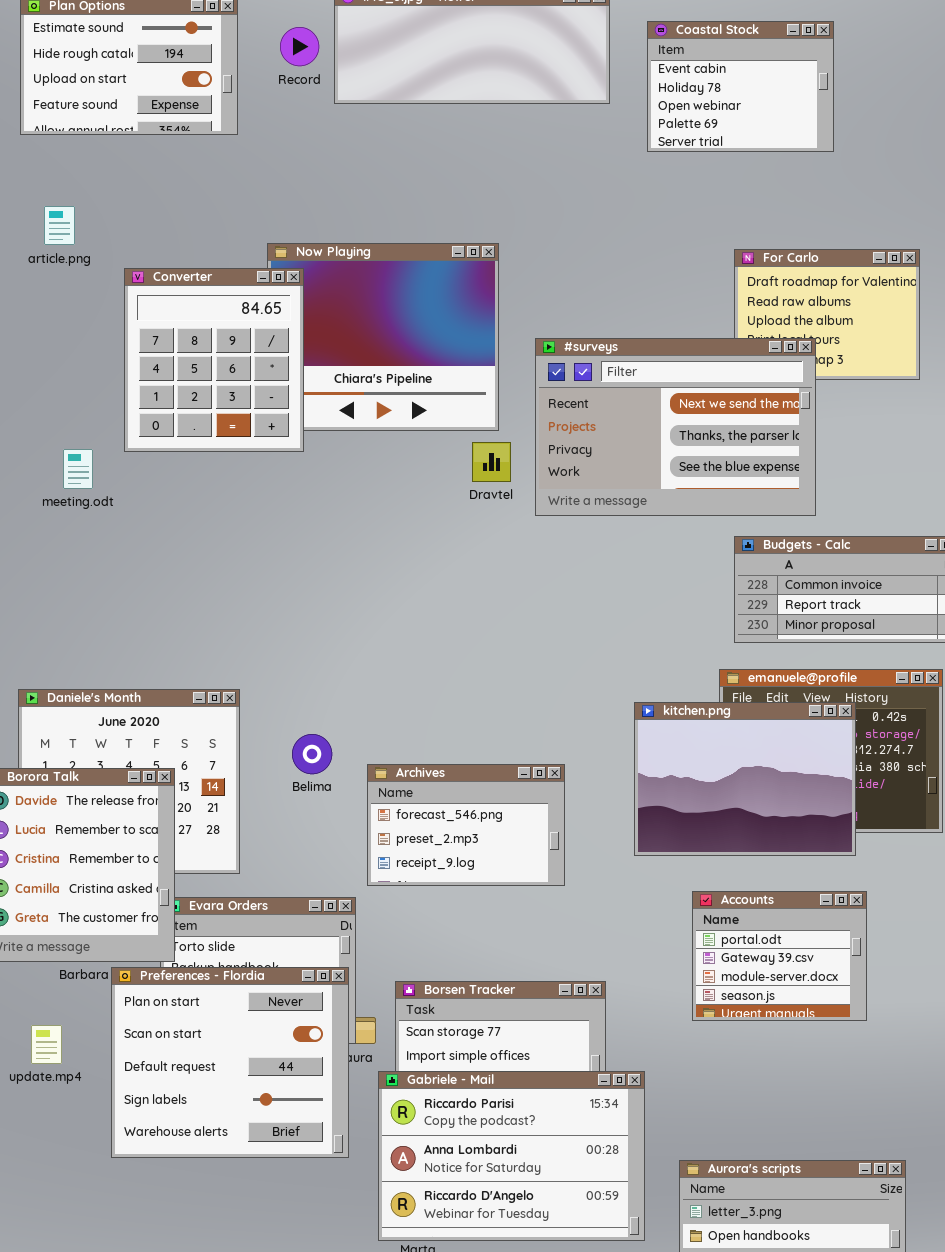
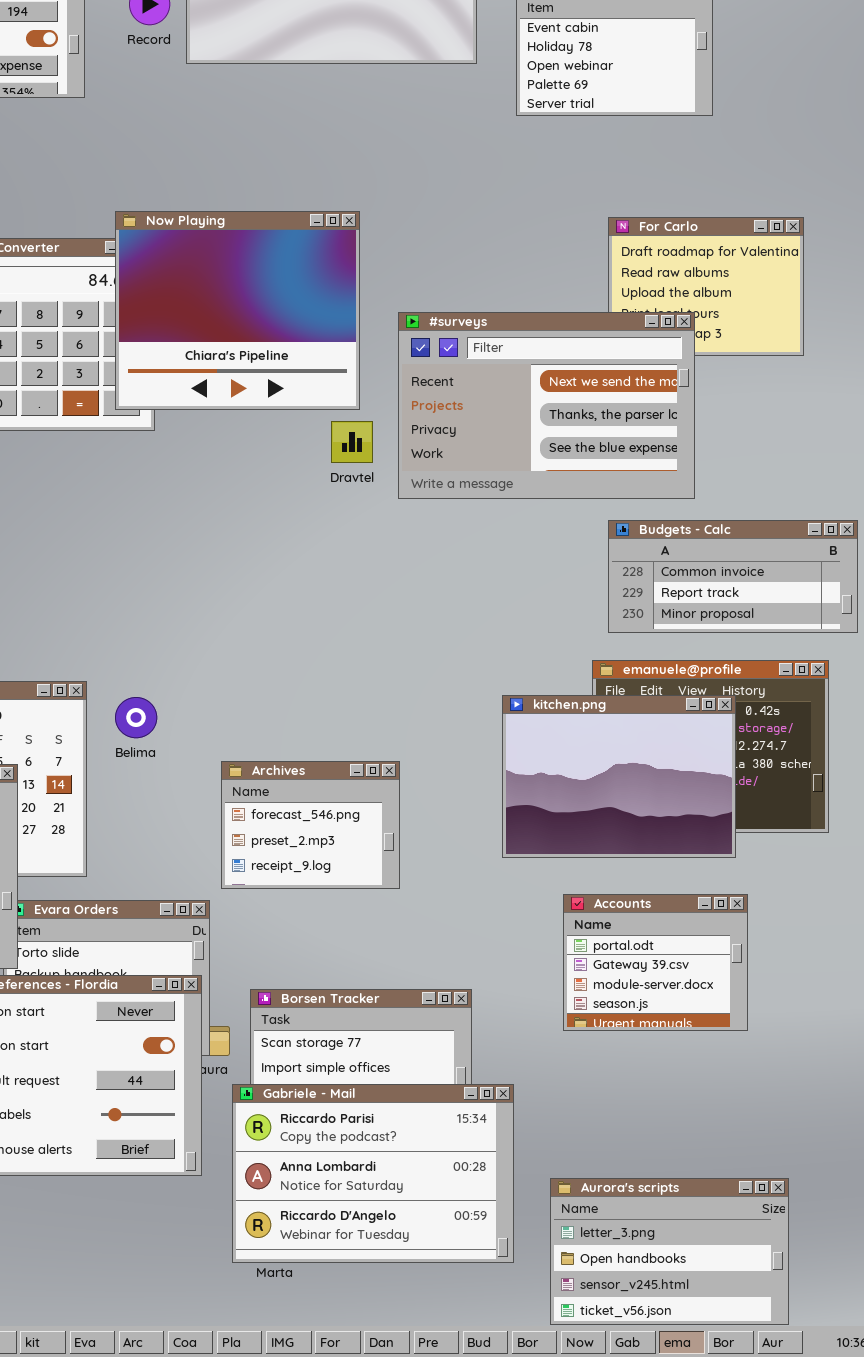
Now Playing: [267,243,499,431] -> [115,211,360,410], raised
Belima: [292,734,332,774] -> [115,697,157,738], moved
Archives: [367,764,565,886] -> [221,761,400,889], resized

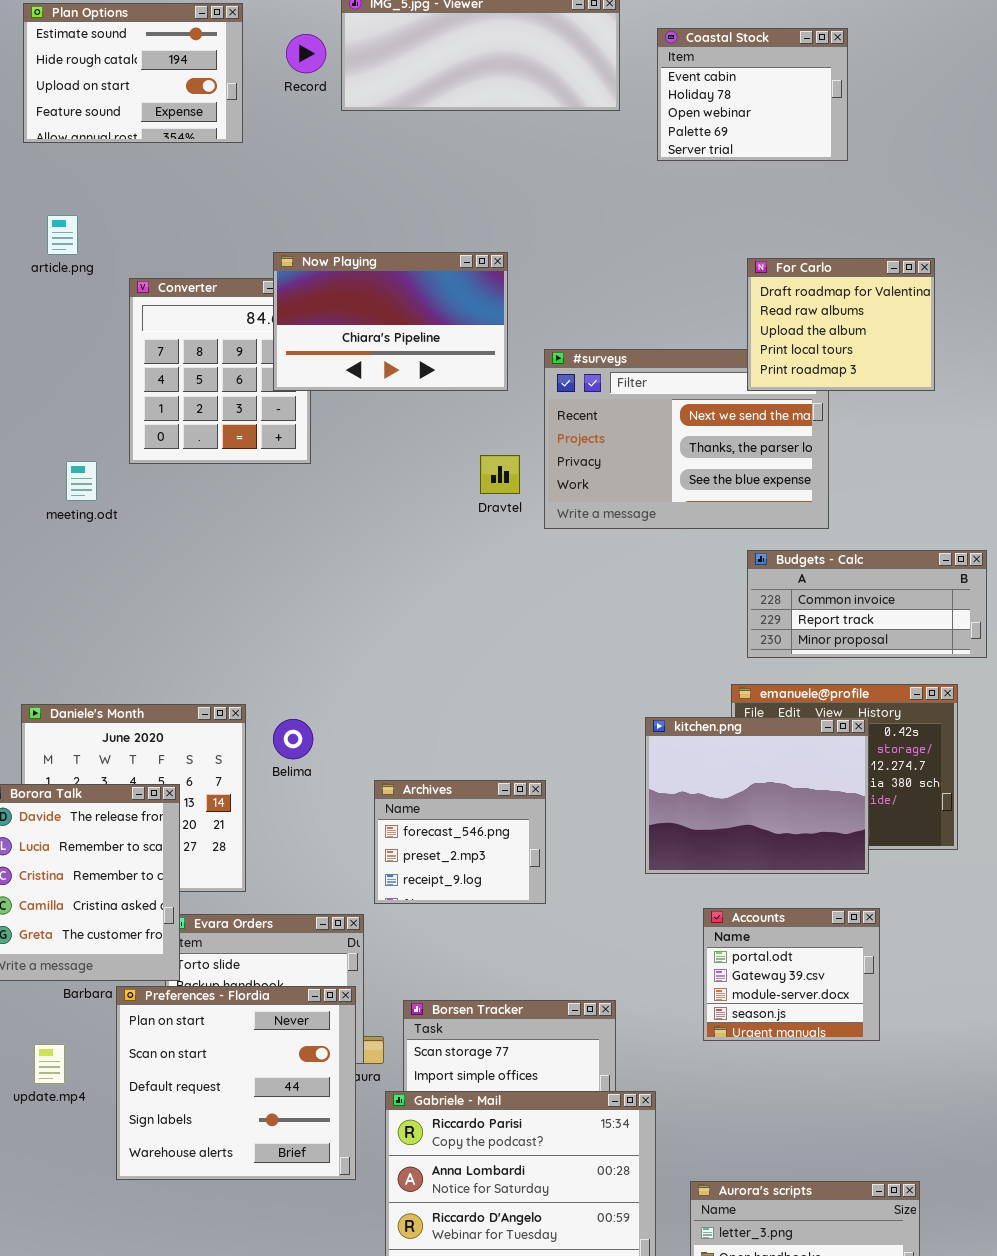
Now Playing: [115,211,360,410] -> [273,252,508,391], resized
For Carlo: [608,217,804,356] -> [747,258,935,391], raised

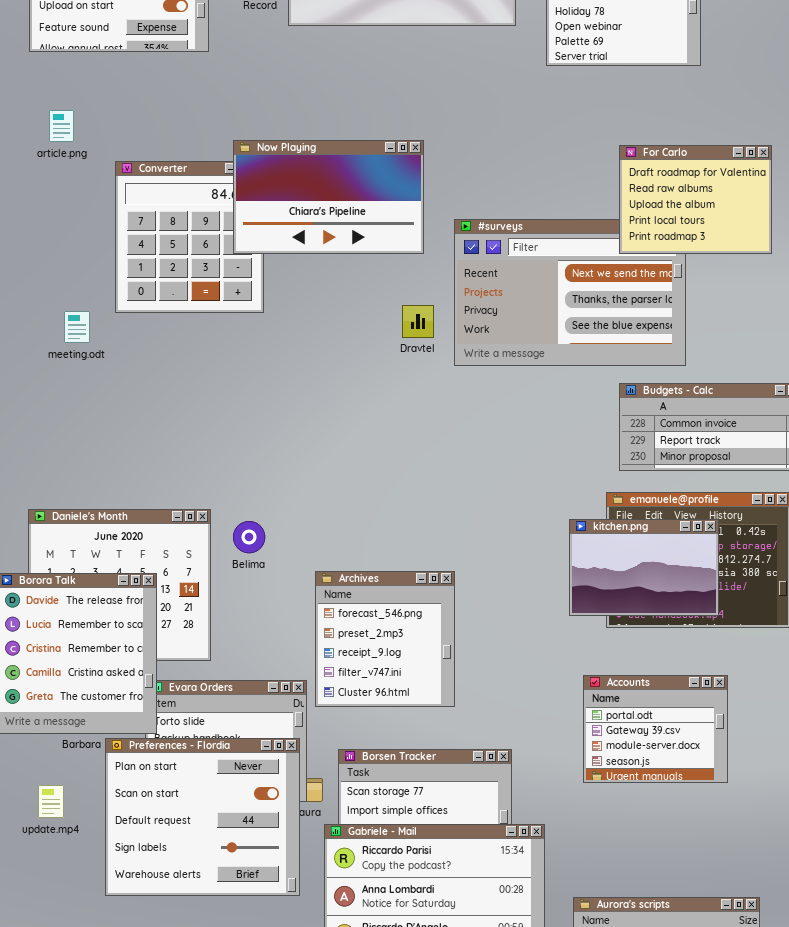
kitchen.png: [645,717,869,874] -> [569,519,719,616], resized
Archives: [374,780,546,904] -> [315,571,455,707], resized

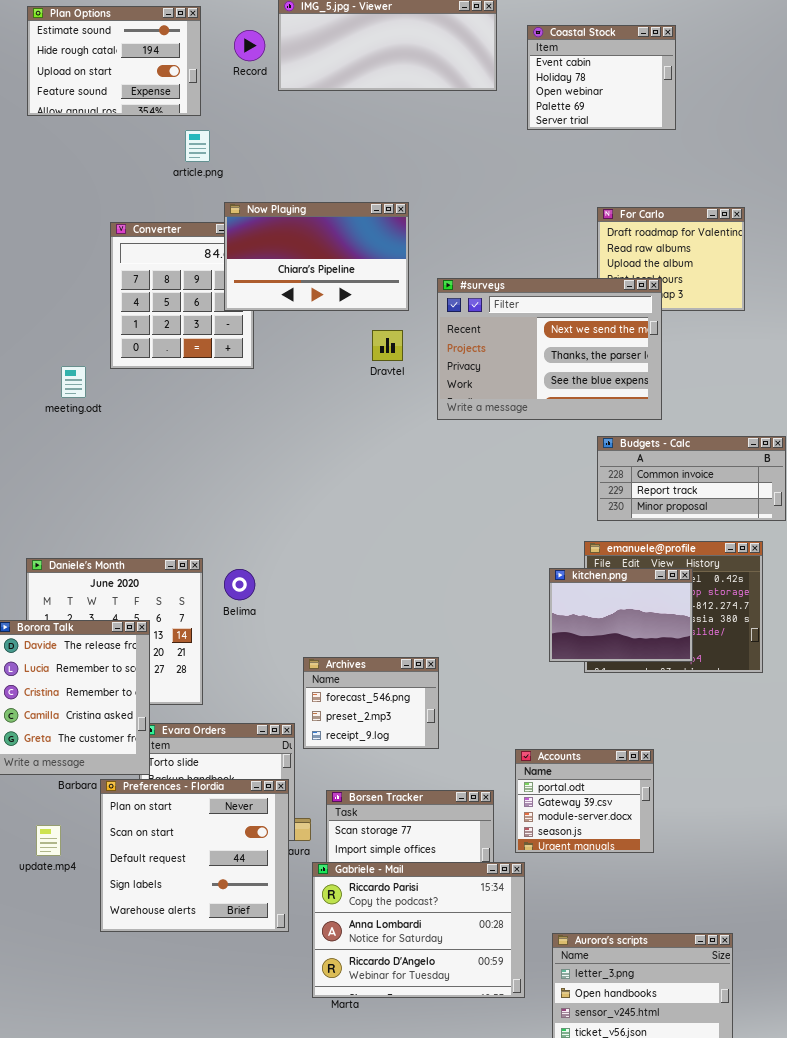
article.png: [49,110,74,142] -> [185,130,210,162], moved
#surveys: [454,219,686,366] -> [437,278,662,420], raised
Dravtel: [402,305,434,338] -> [372,330,403,361], moved
Archives: [315,571,455,707] -> [303,657,439,749], resized
Accounts: [583,675,728,783] -> [515,749,654,853], moved

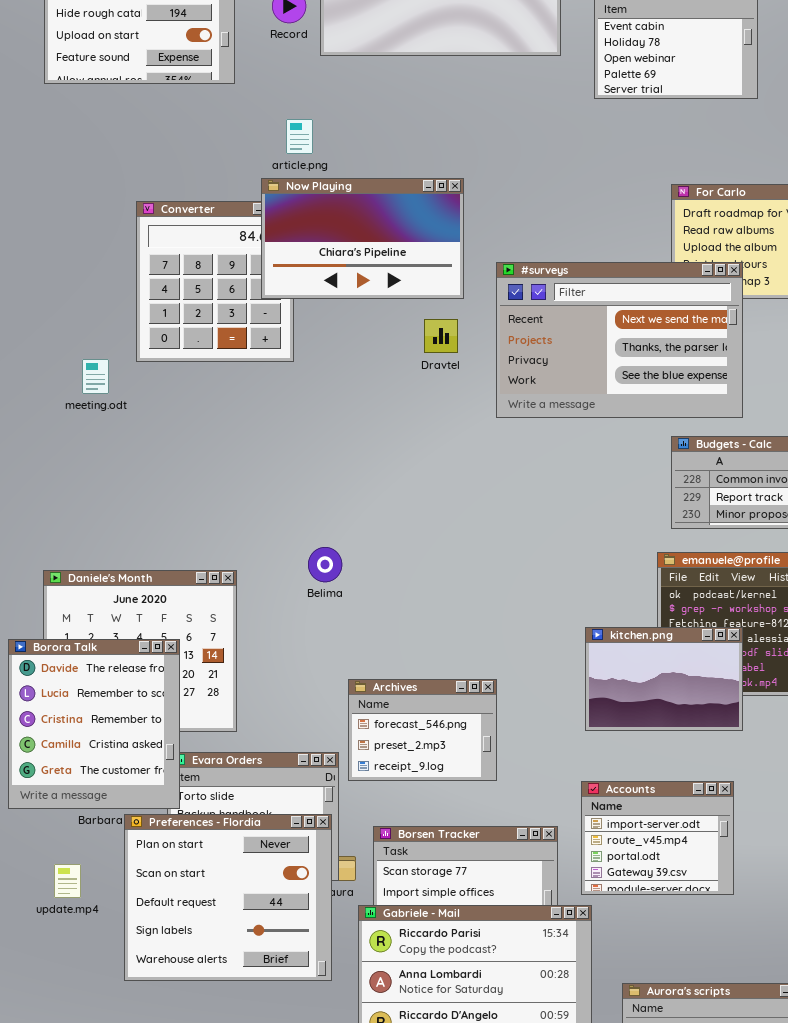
article.png: [185,130,210,162] -> [286,119,313,154], moved
kitchen.png: [549,568,693,662] -> [585,627,743,731], moved
Belima: [224,569,255,600] -> [308,547,342,582], moved
Accounts: [515,749,654,853] -> [581,781,734,895], scrolled up 2 rows

